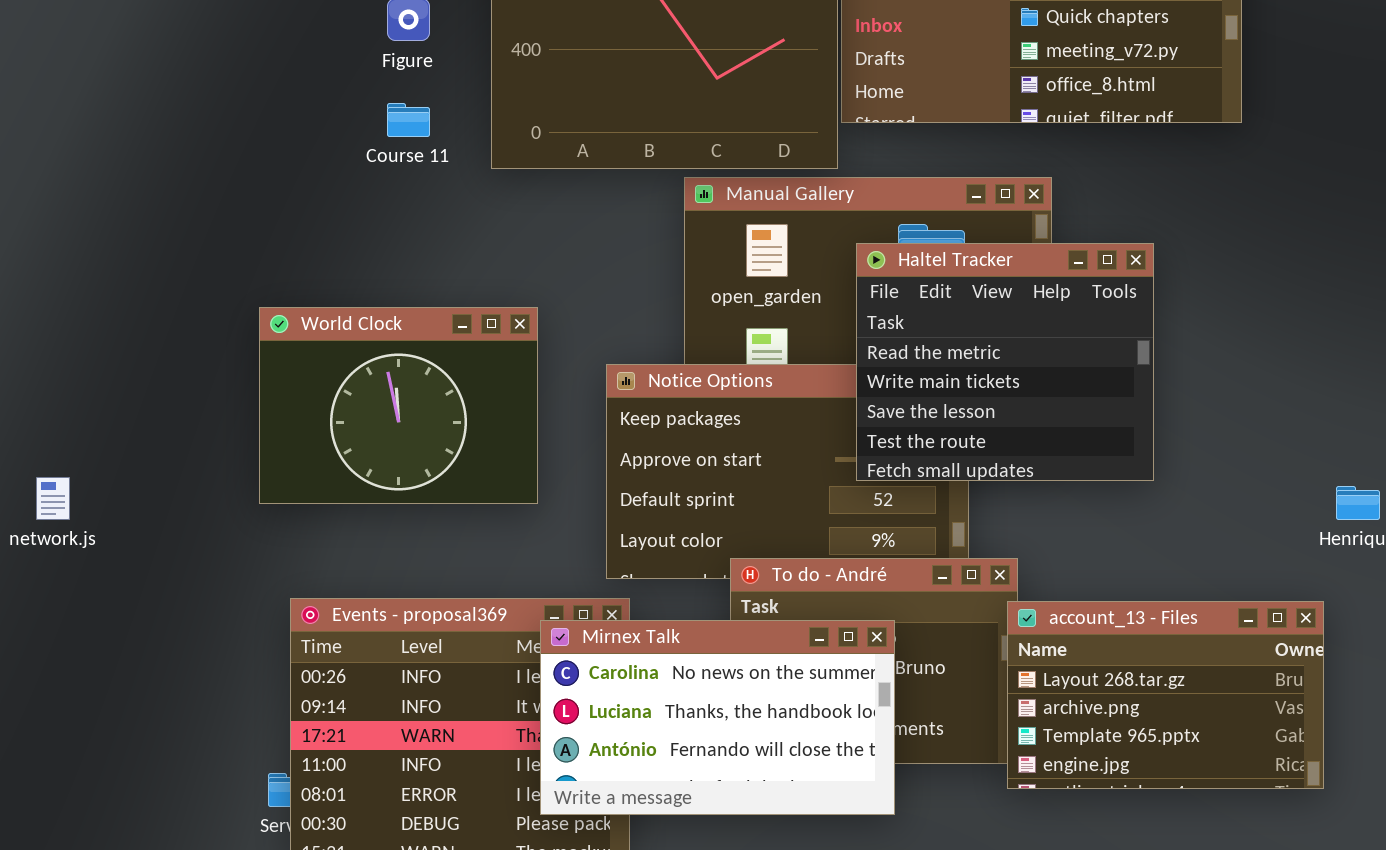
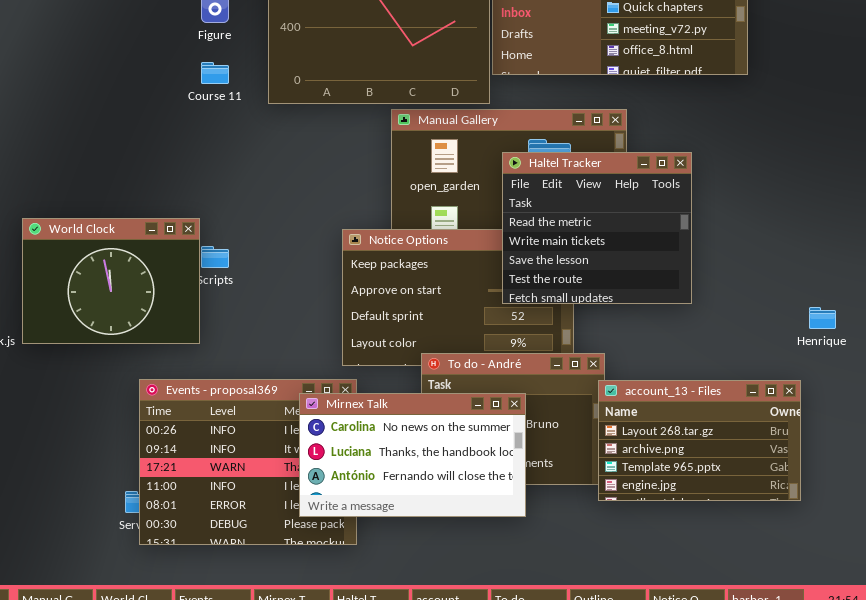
World Clock: [259,307,538,504] -> [22,218,200,344], moved

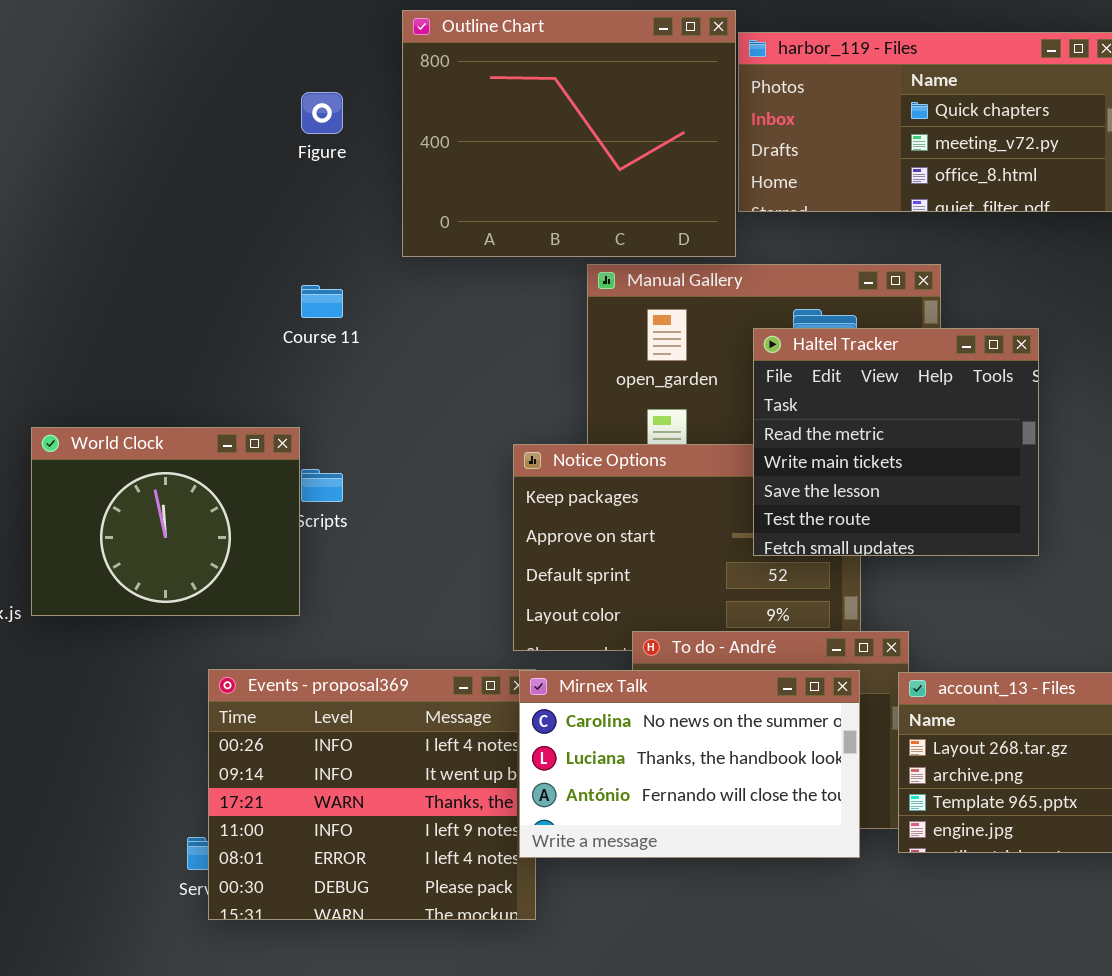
Course 11: [201,62,229,84] -> [301,285,343,318], moved
Mirnex Talk: [299,393,526,517] -> [519,670,860,858], moved

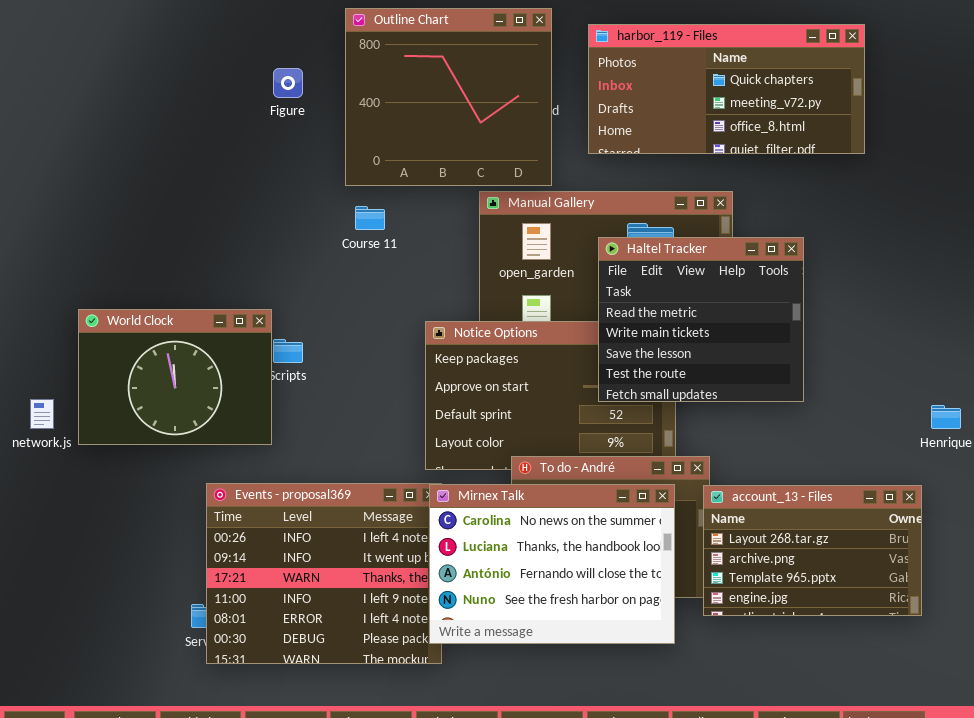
Outline Chart: [402,10,736,257] -> [345,8,552,186], resized
Course 11: [301,285,343,318] -> [355,206,385,230], moved
Mirnex Talk: [519,670,860,858] -> [429,484,675,644], resized

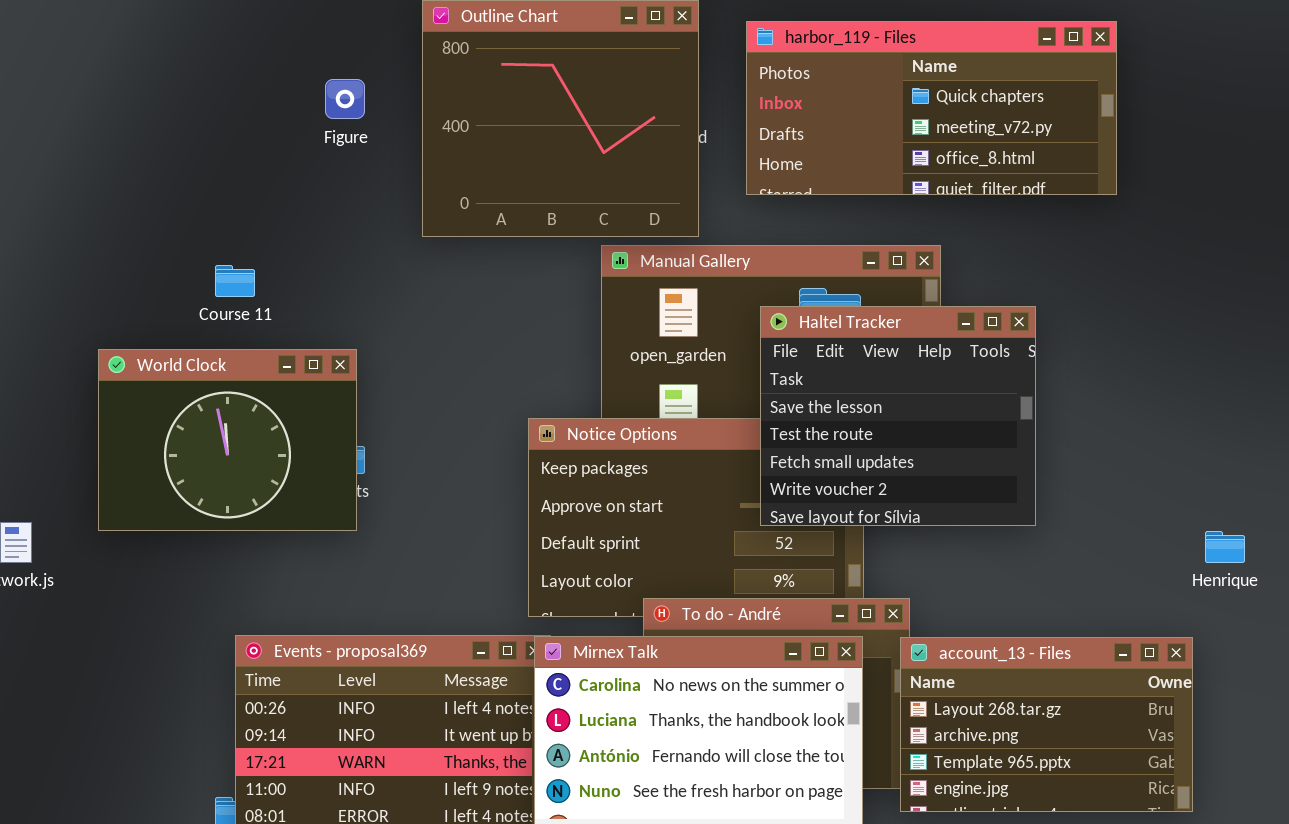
Course 11: [355,206,385,230] -> [215,265,255,297], moved
Haltel Tracker: [598,237,804,402] -> [760,306,1036,526], scrolled down 2 rows
World Clock: [78,309,272,445] -> [98,349,357,531], moved

